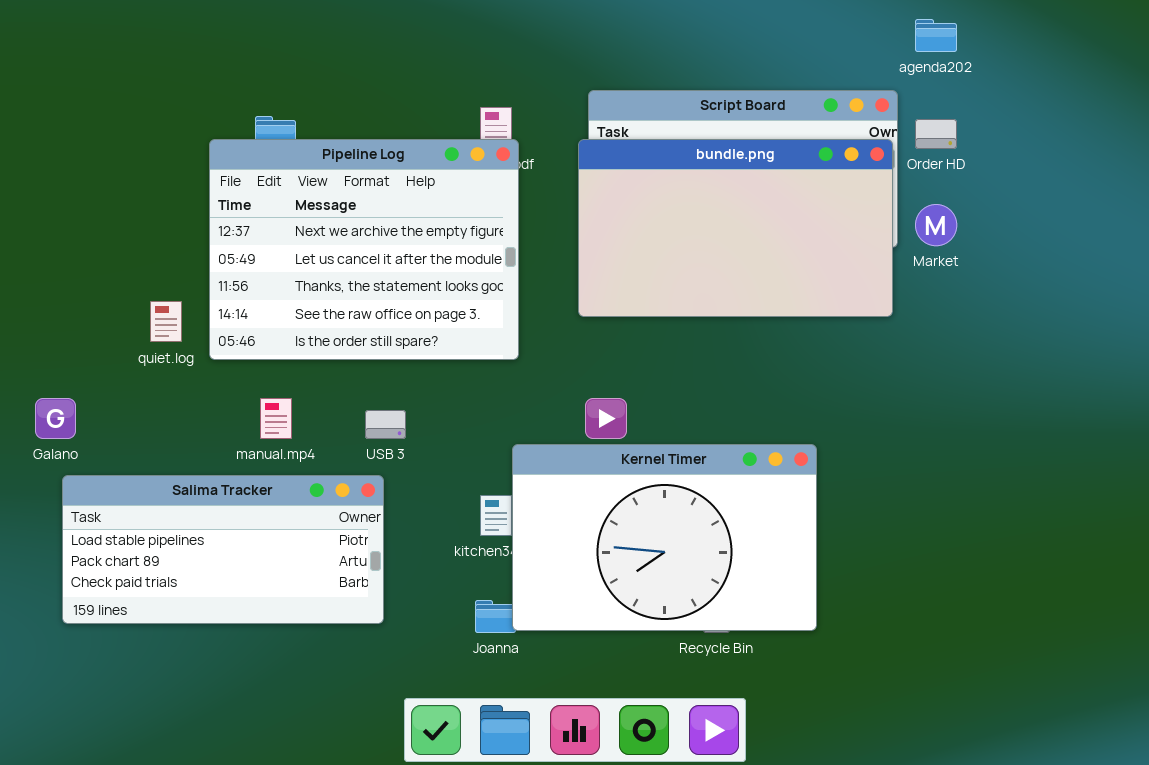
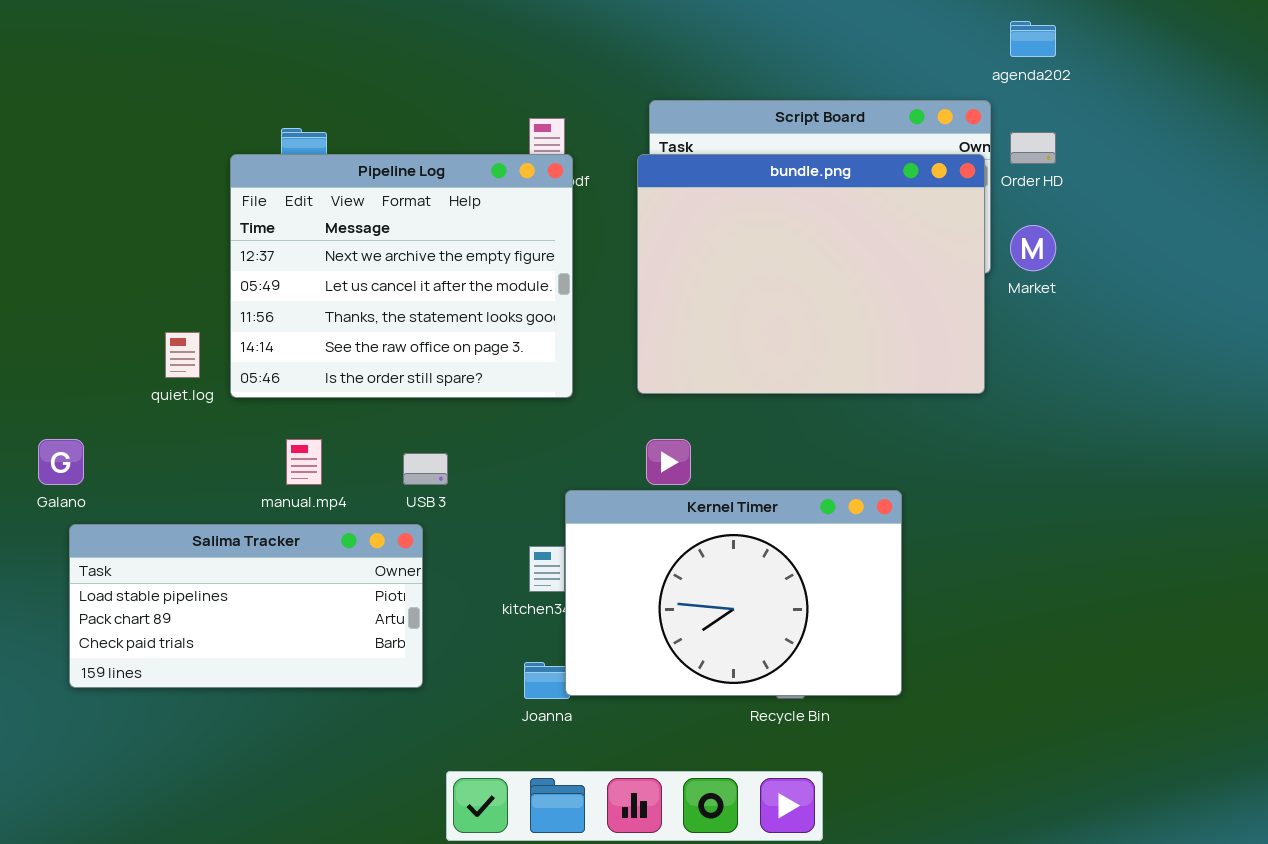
bundle.png: [578,139,893,317] -> [637,154,985,394], resized

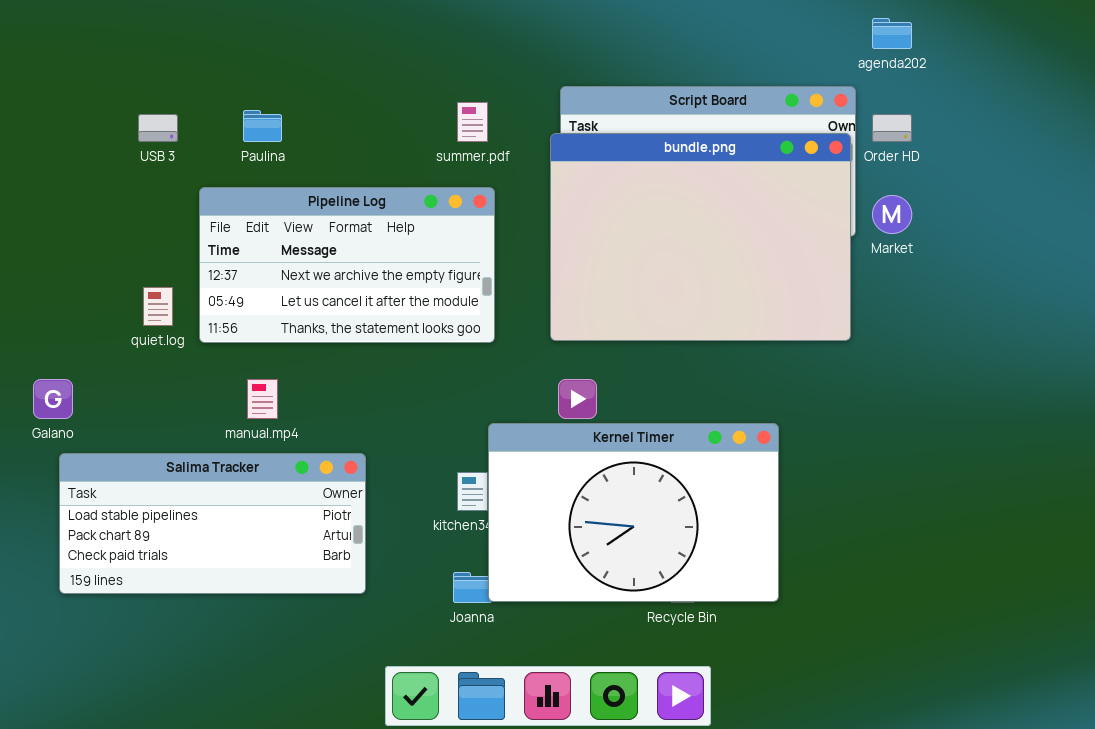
Pipeline Log: [230,154,573,398] -> [199,187,495,343], resized
USB 3: [403,453,448,485] -> [138,114,178,142], moved

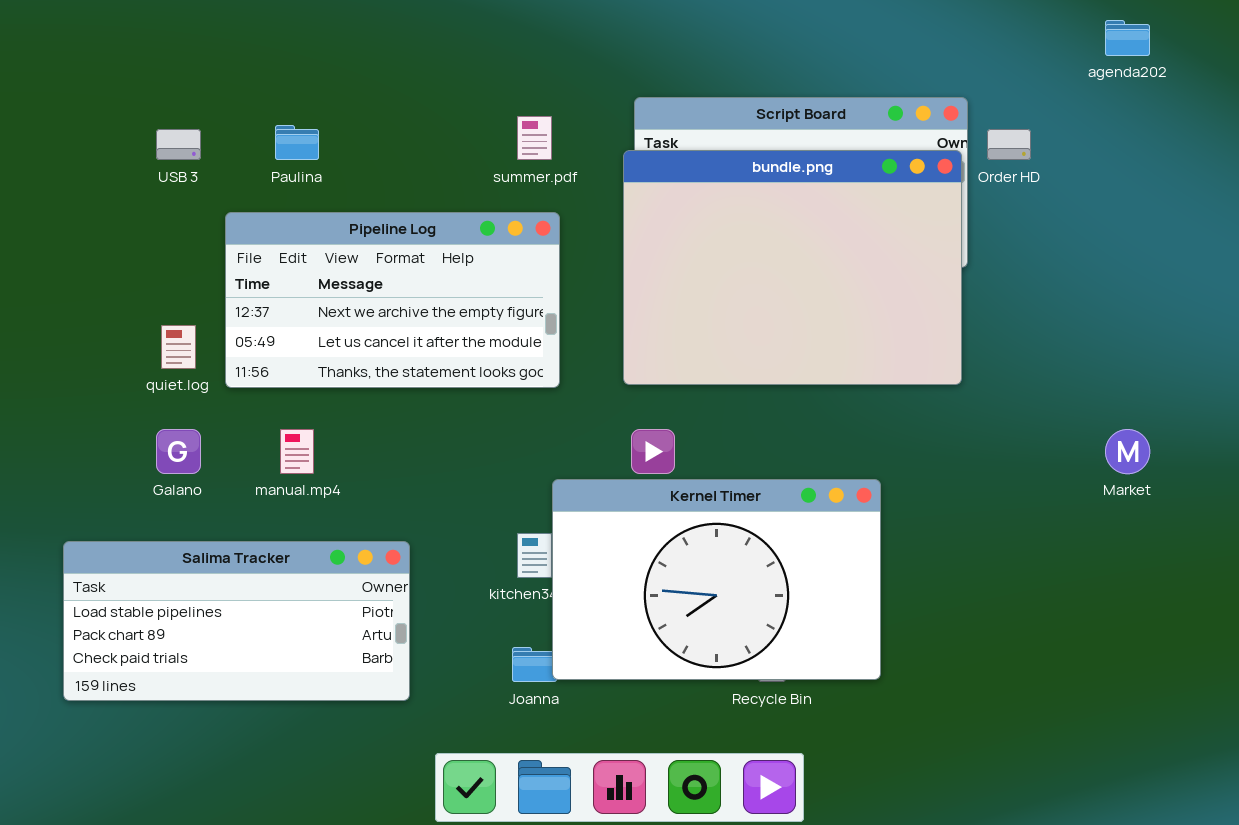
agenda202: [872,18,912,49] -> [1105,20,1150,56], moved
Market: [872,195,912,234] -> [1105,429,1150,474], moved
Galano: [33,379,73,419] -> [156,429,201,474], moved
Salima Tracker: [59,453,366,594] -> [63,541,410,701], moved

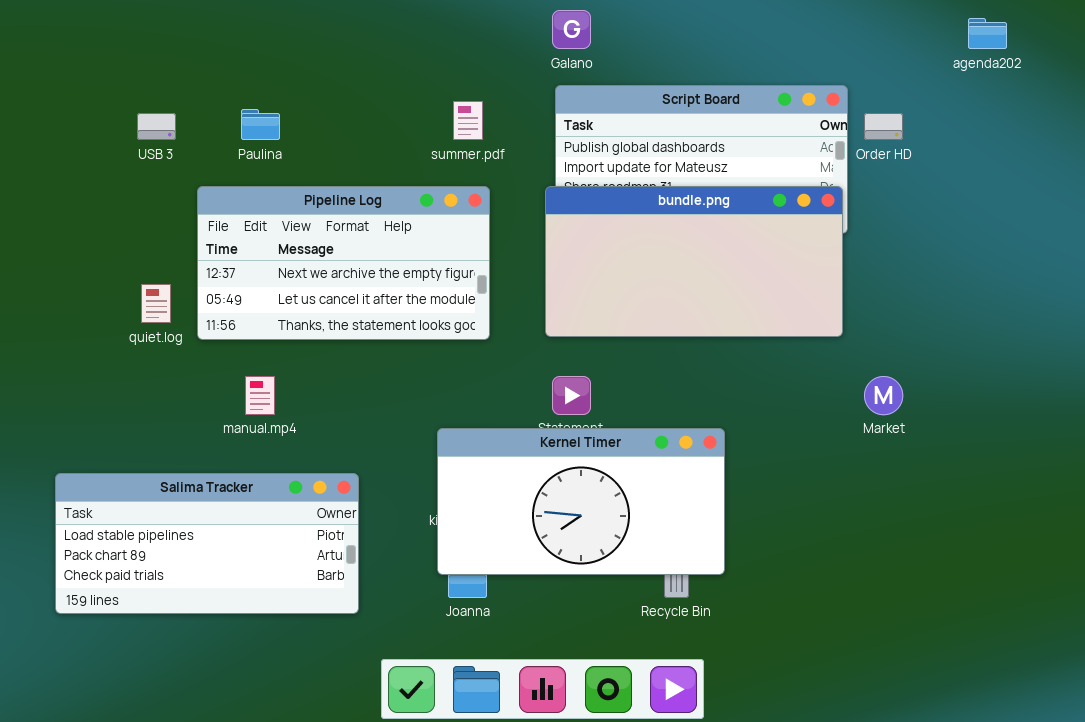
bundle.png: [623,150,962,385] -> [545,186,843,337], resized
Galano: [156,429,201,474] -> [552,10,591,49], moved
Market: [1105,429,1150,474] -> [864,376,903,415], moved
Kernel Timer: [552,479,881,680] -> [437,428,725,575], moved, resized

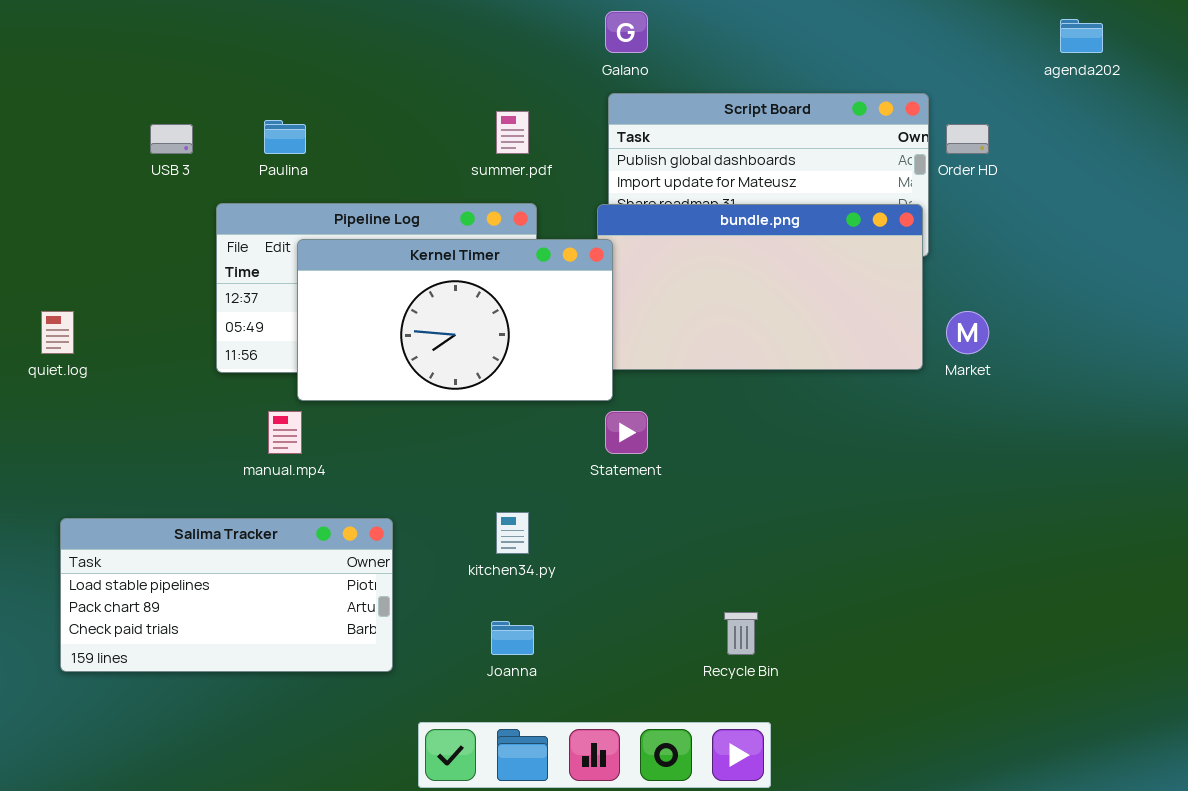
quiet.log: [141,284,171,323] -> [41,311,74,354], moved
Market: [864,376,903,415] -> [946,311,989,354], moved
Kernel Timer: [437,428,725,575] -> [297,239,613,401], moved

